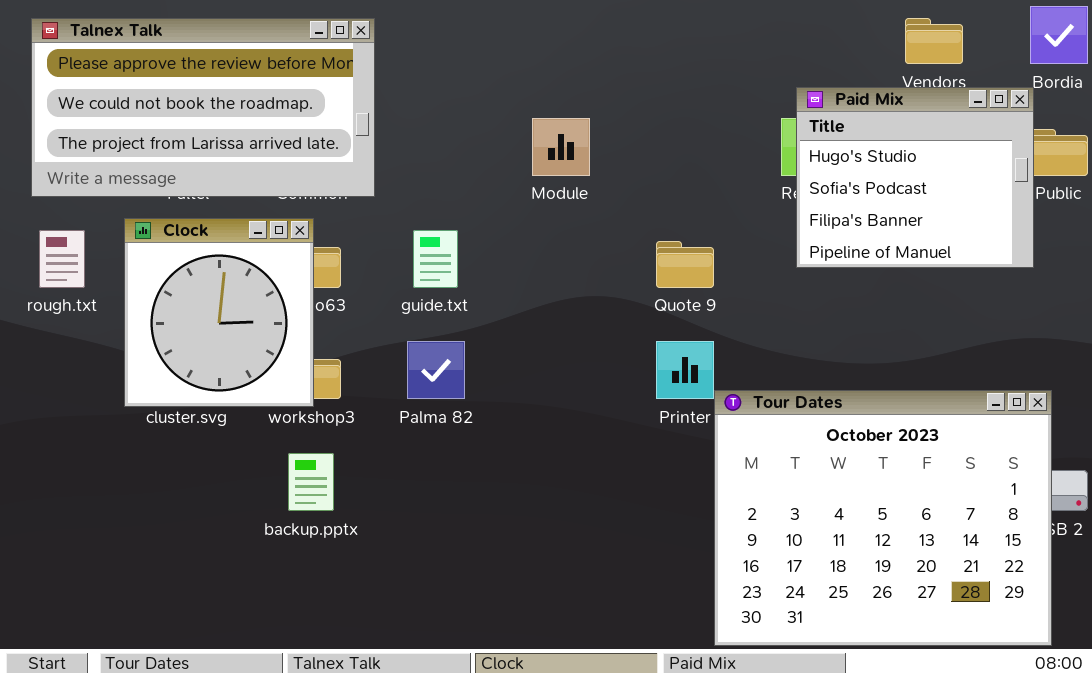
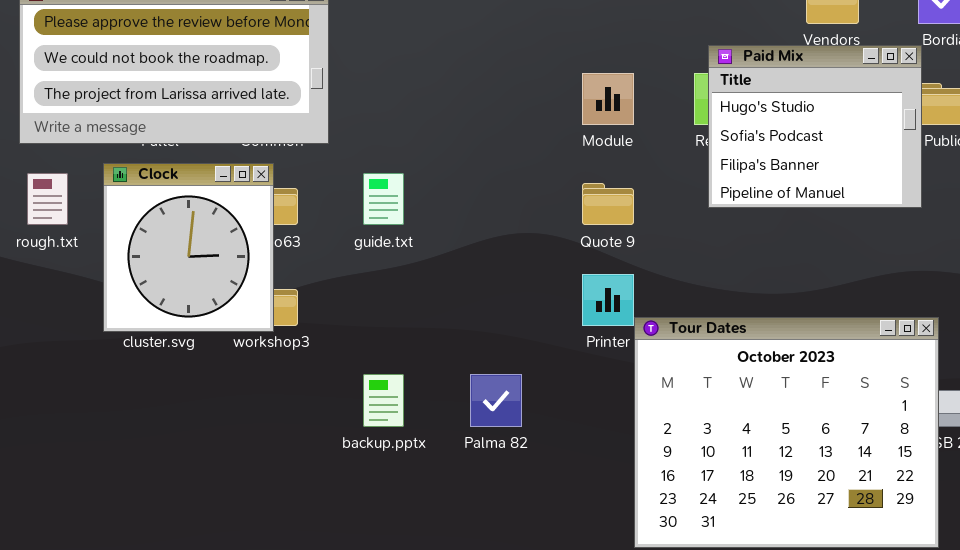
Module: [532,118,590,176] -> [582,73,634,125], moved
Palma 82: [407,341,465,399] -> [470,374,522,427], moved
backup.pptx: [288,453,334,511] -> [363,374,404,427], moved

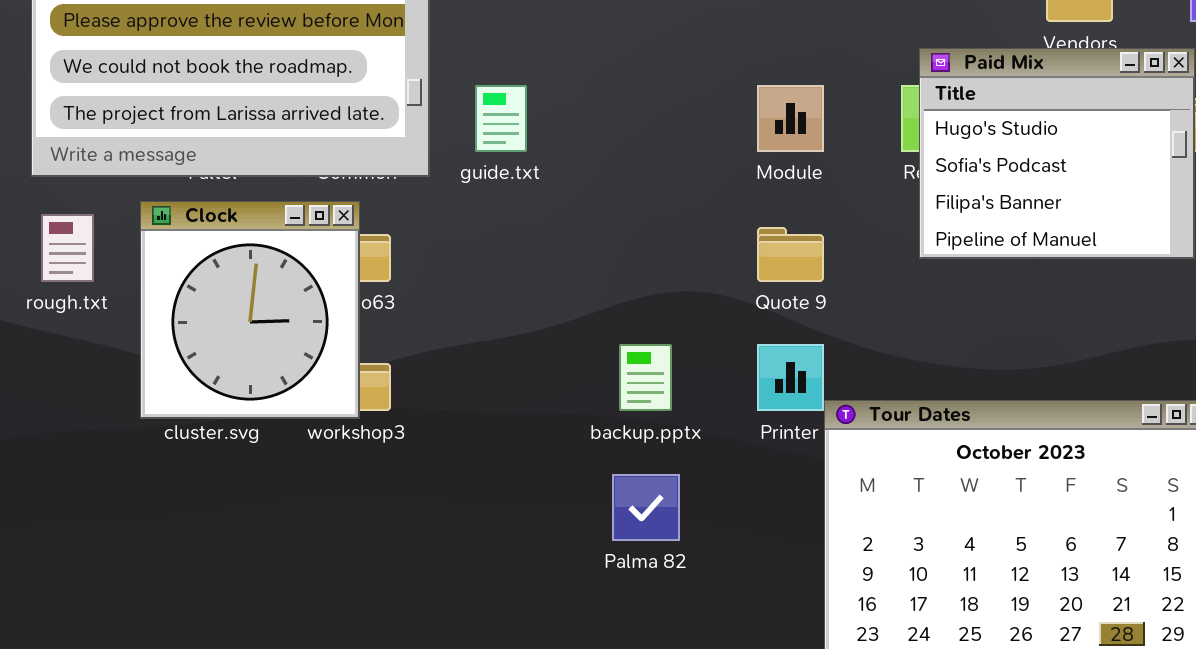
guide.txt: [363,173,404,225] -> [475,85,527,152], moved
backup.pptx: [363,374,404,427] -> [619,344,672,411], moved

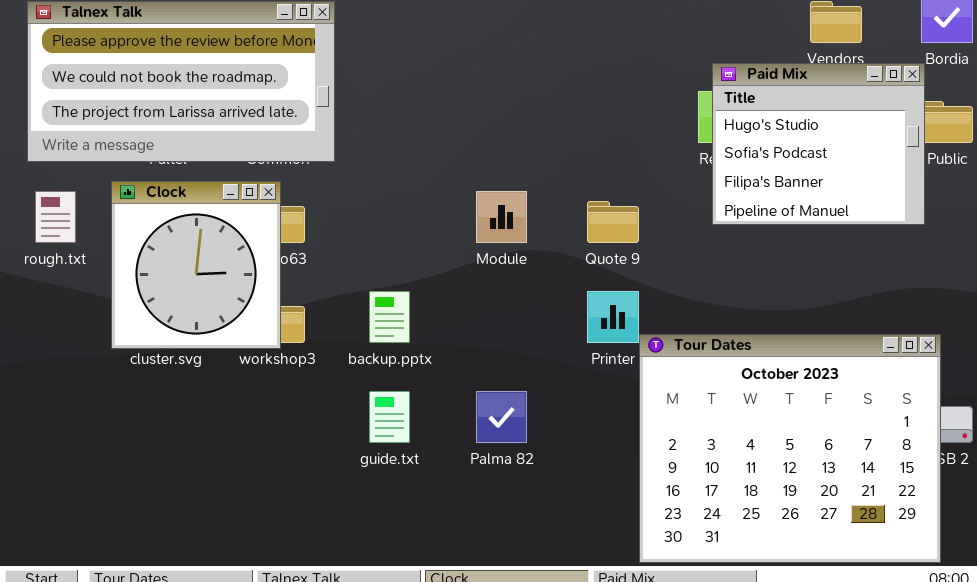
guide.txt: [475,85,527,152] -> [369,391,410,443], moved
Module: [757,85,824,152] -> [476,191,527,243], moved
backup.pptx: [619,344,672,411] -> [369,291,410,343], moved

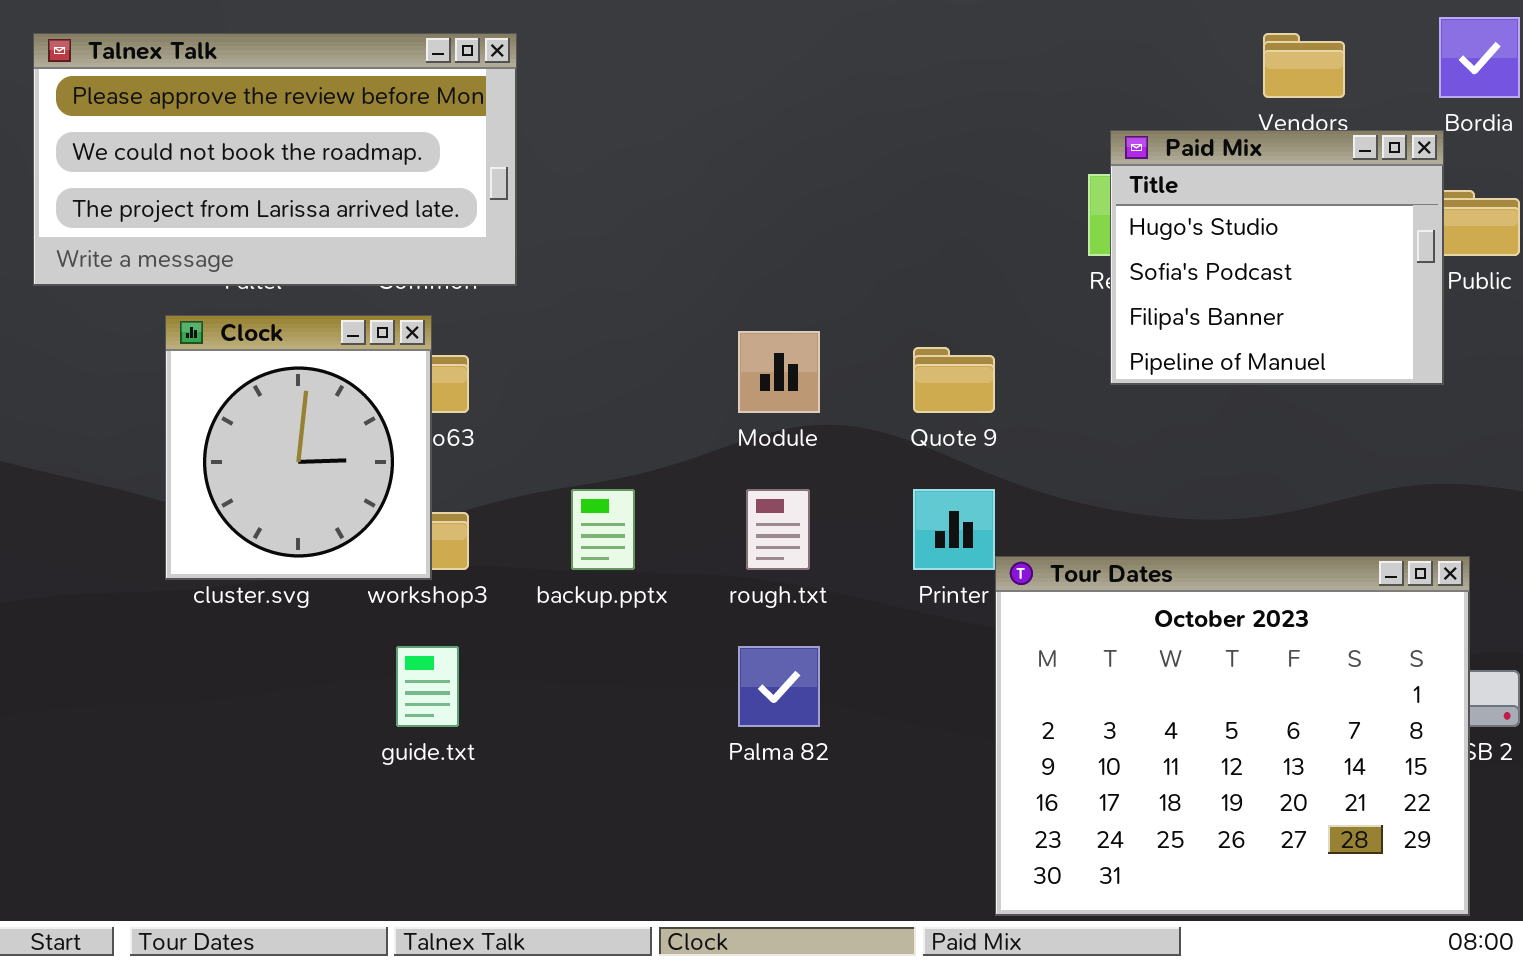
rough.txt: [35,191,76,243] -> [746,489,810,570], moved
guide.txt: [369,391,410,443] -> [396,646,459,727], moved

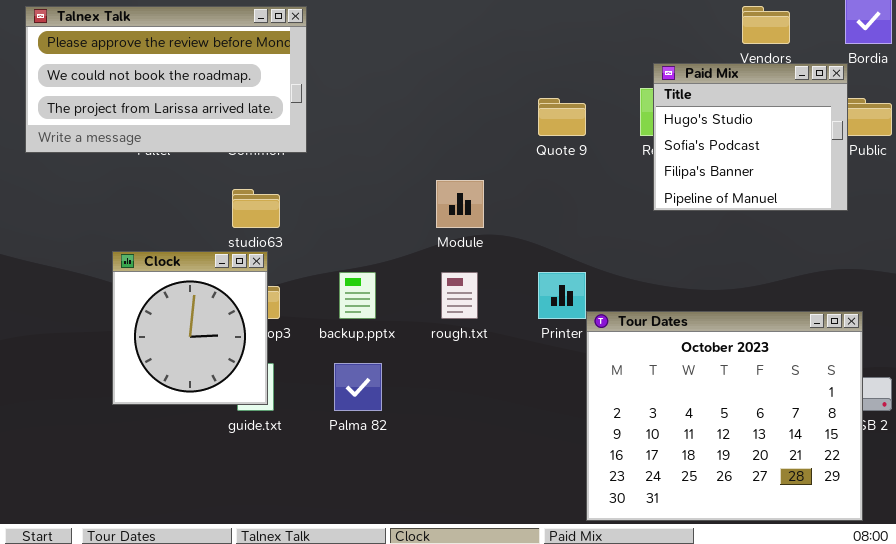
Clock: [165,315,432,580] -> [112,251,268,405], moved
Quote 9: [913,347,995,413] -> [538,98,586,136], moved
Palma 82: [738,646,820,727] -> [334,363,382,411], moved

